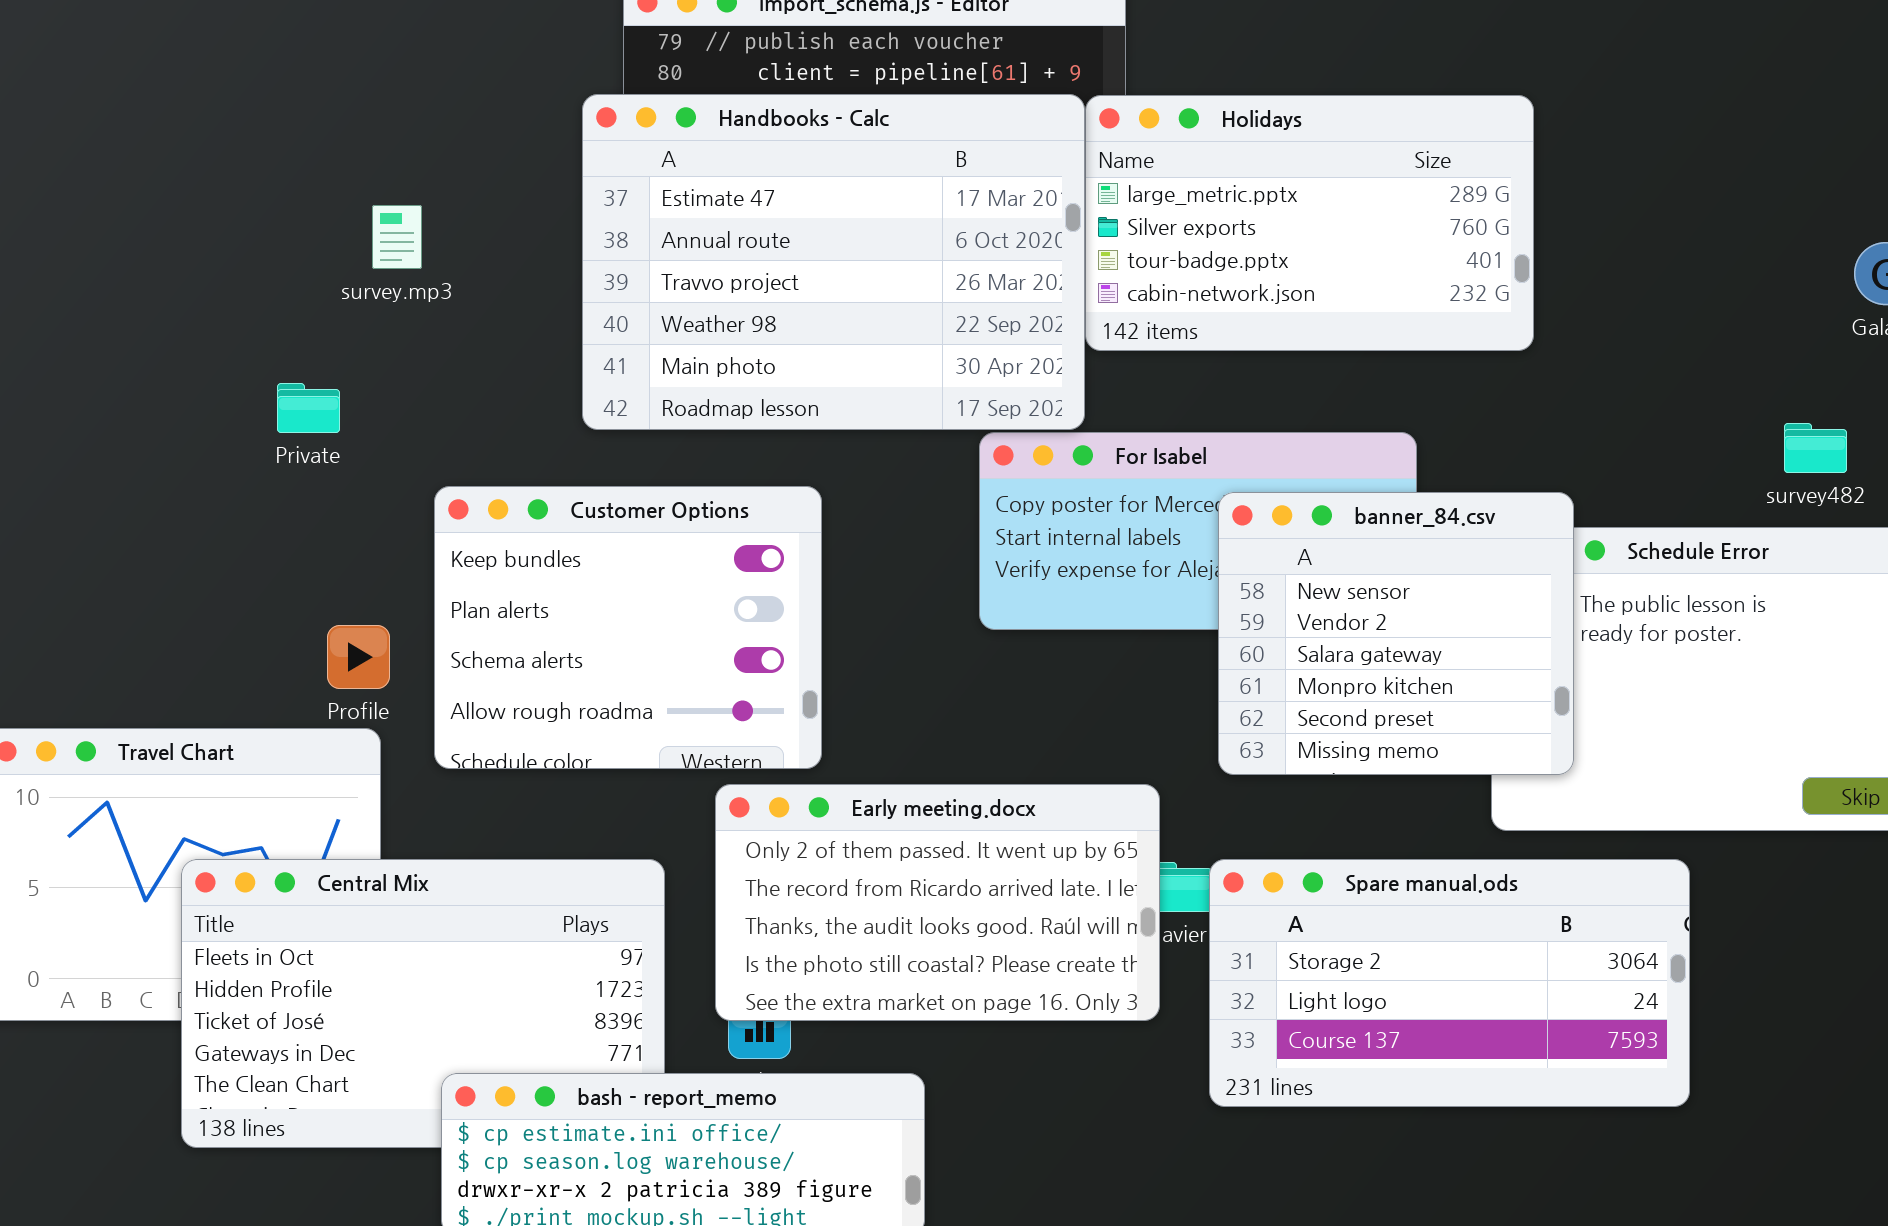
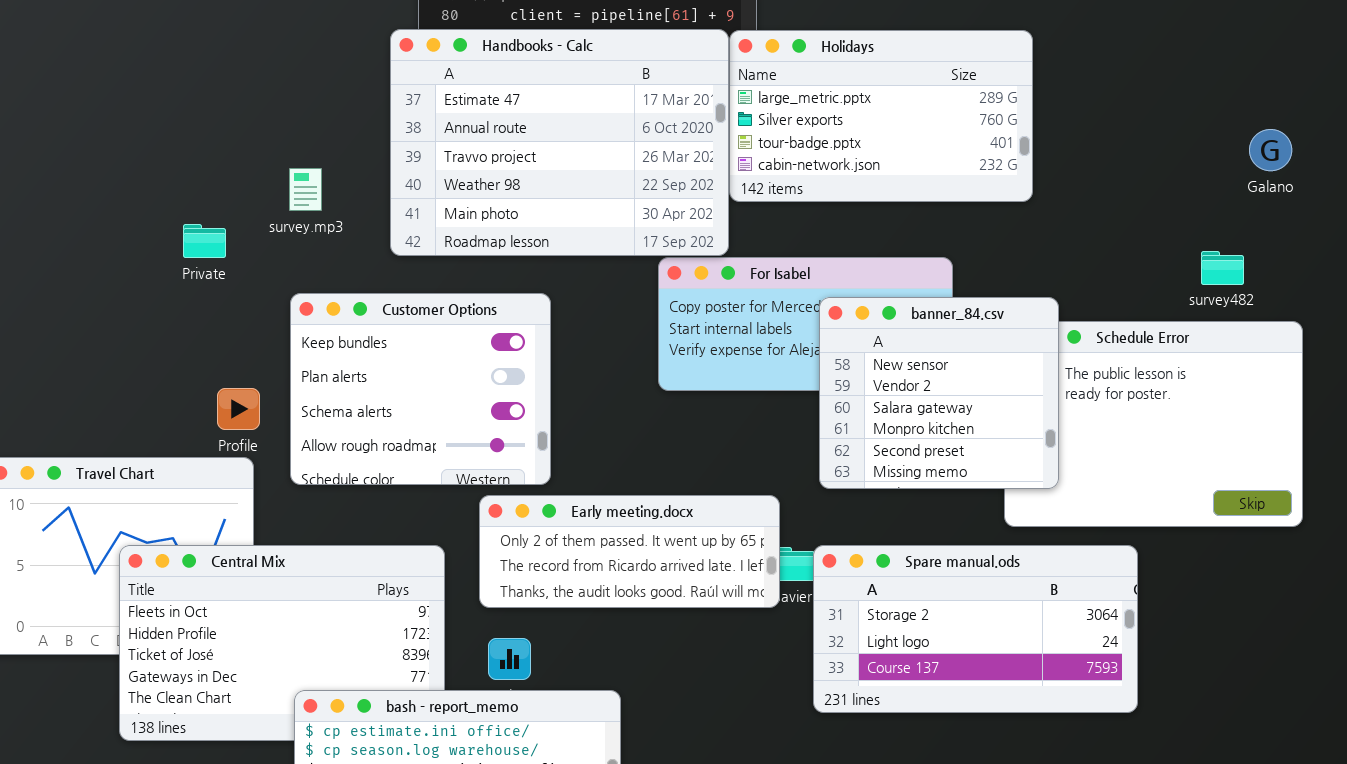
survey.mp3: [372,205,422,269] -> [289,168,322,211], moved
Early meeting.docx: [715,784,1160,1021] -> [479,495,780,608], resized

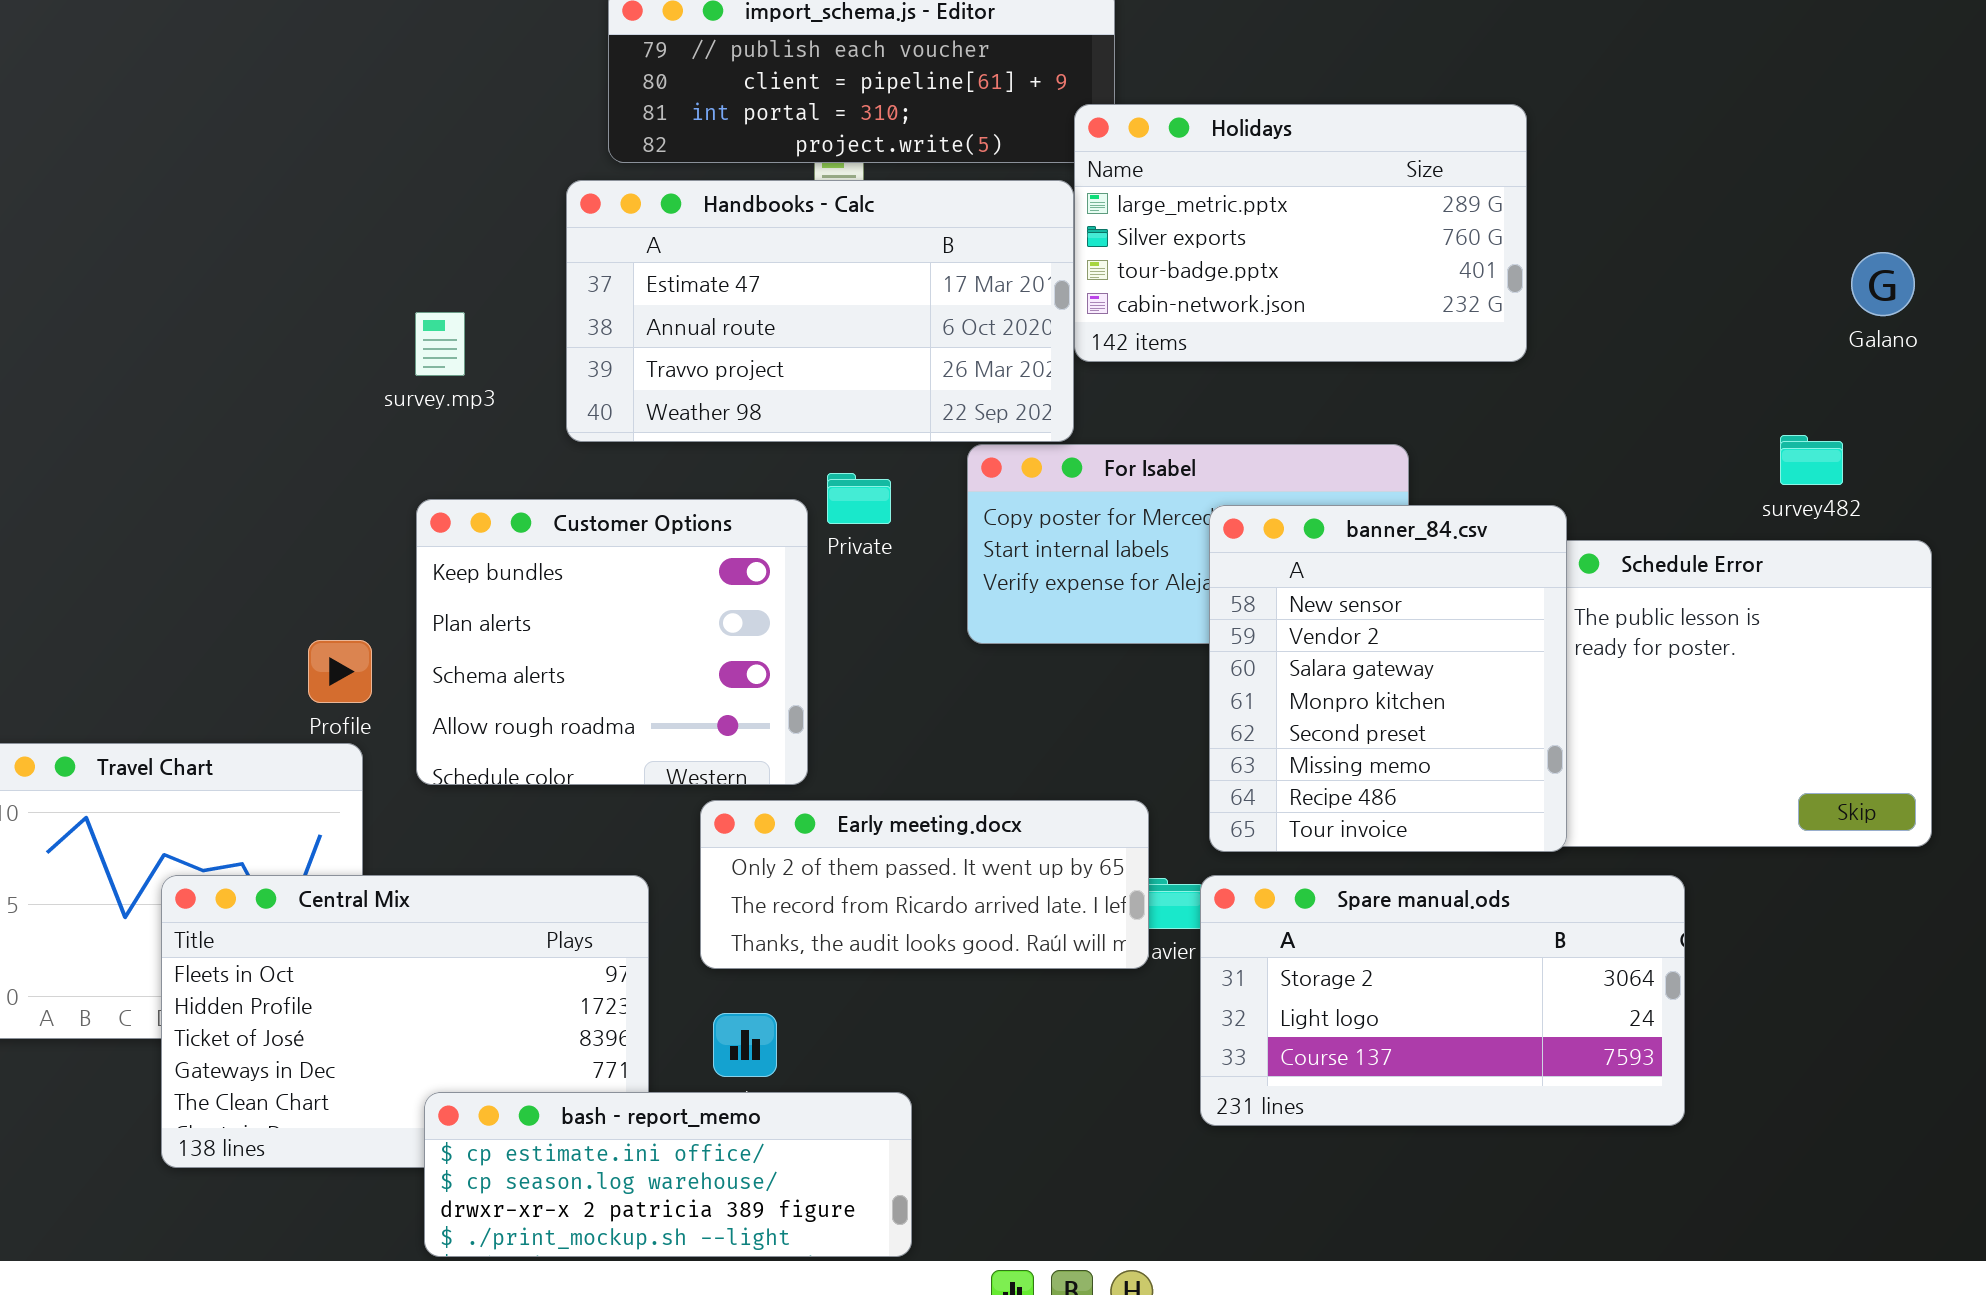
Handbooks - Calc: [390,29,729,256] -> [566,180,1074,442], resized
Private: [183,224,226,258] -> [827,473,891,524], moved
banner_84.csv: [819,297,1059,489] -> [1209,505,1567,852], resized

